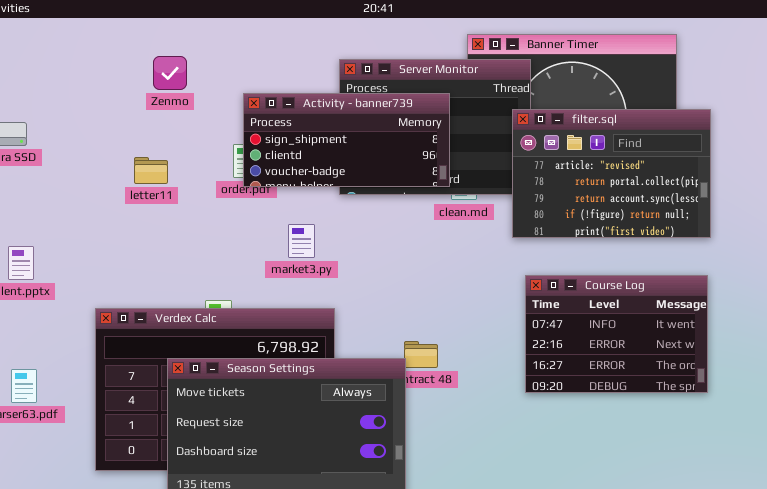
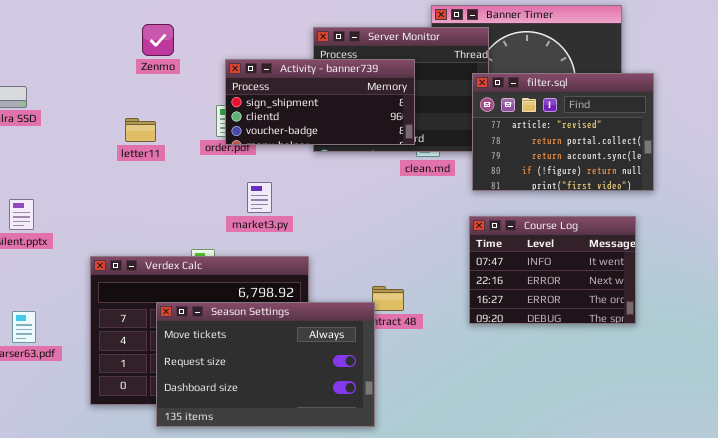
market3.py: [288,224,315,258] -> [247,182,272,213], moved
Course Log: [525,275,708,393] -> [469,216,636,324], moved

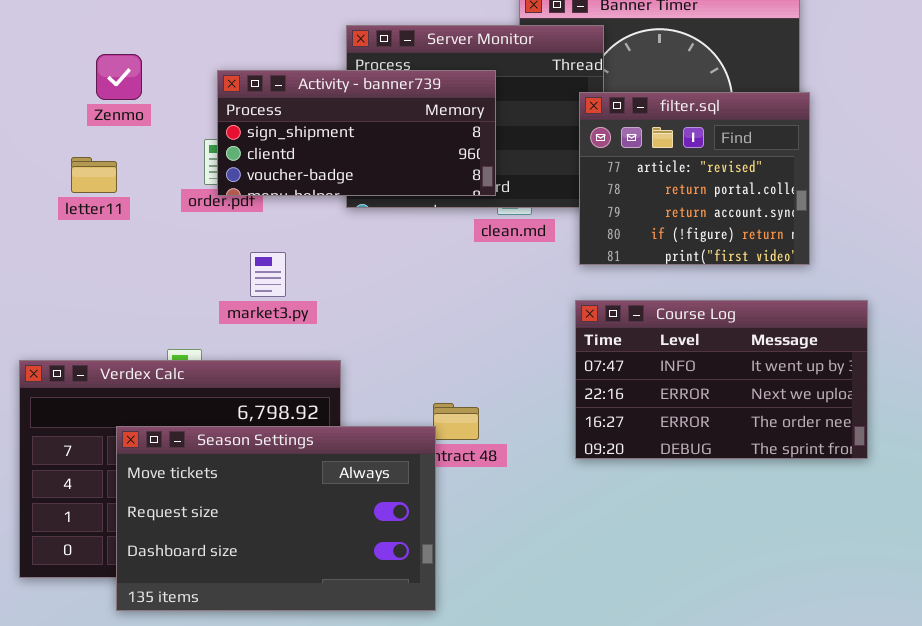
Zenmo: [142,24,174,56] -> [96,54,142,100], moved
filter.sql: [472,73,654,191] -> [579,92,810,265], resized
Course Log: [469,216,636,324] -> [575,300,868,459], resized

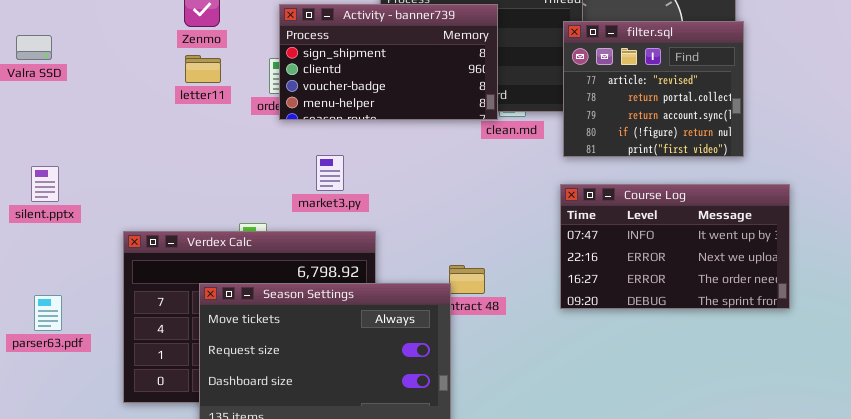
Activity - banner739: [217,70,496,196] -> [279,4,498,120], resized
letter11: [71,157,117,193] -> [185,55,221,83], moved
market3.py: [250,252,286,297] -> [316,155,344,191], moved

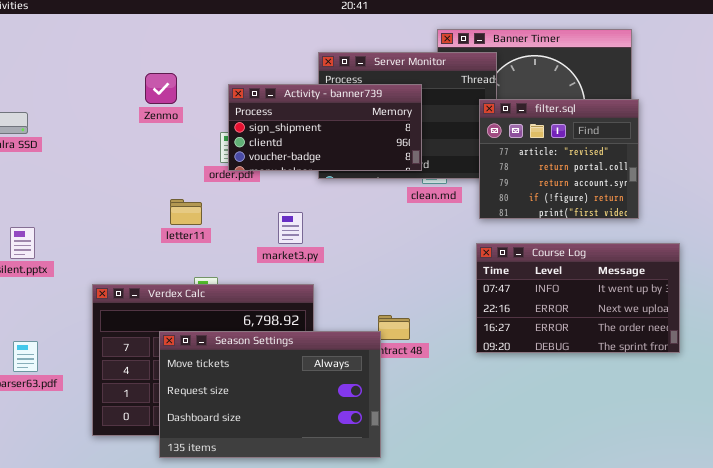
Activity - banner739: [279,4,498,120] -> [228,84,422,171], resized
letter11: [185,55,221,83] -> [170,199,202,225], moved
market3.py: [316,155,344,191] -> [278,212,303,244], moved

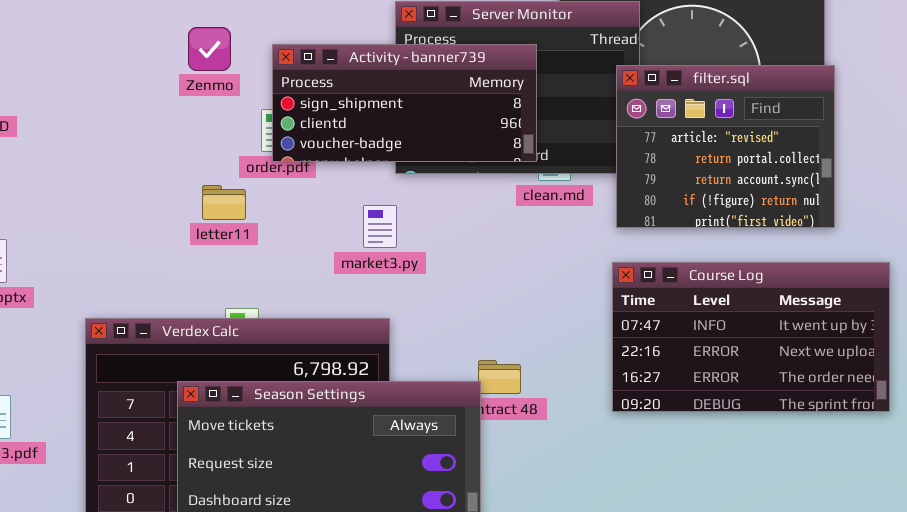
Zenmo: [145,73,177,104] -> [188,27,231,71], moved
letter11: [170,199,202,225] -> [202,185,246,220], moved
market3.py: [278,212,303,244] -> [363,205,397,248], moved

